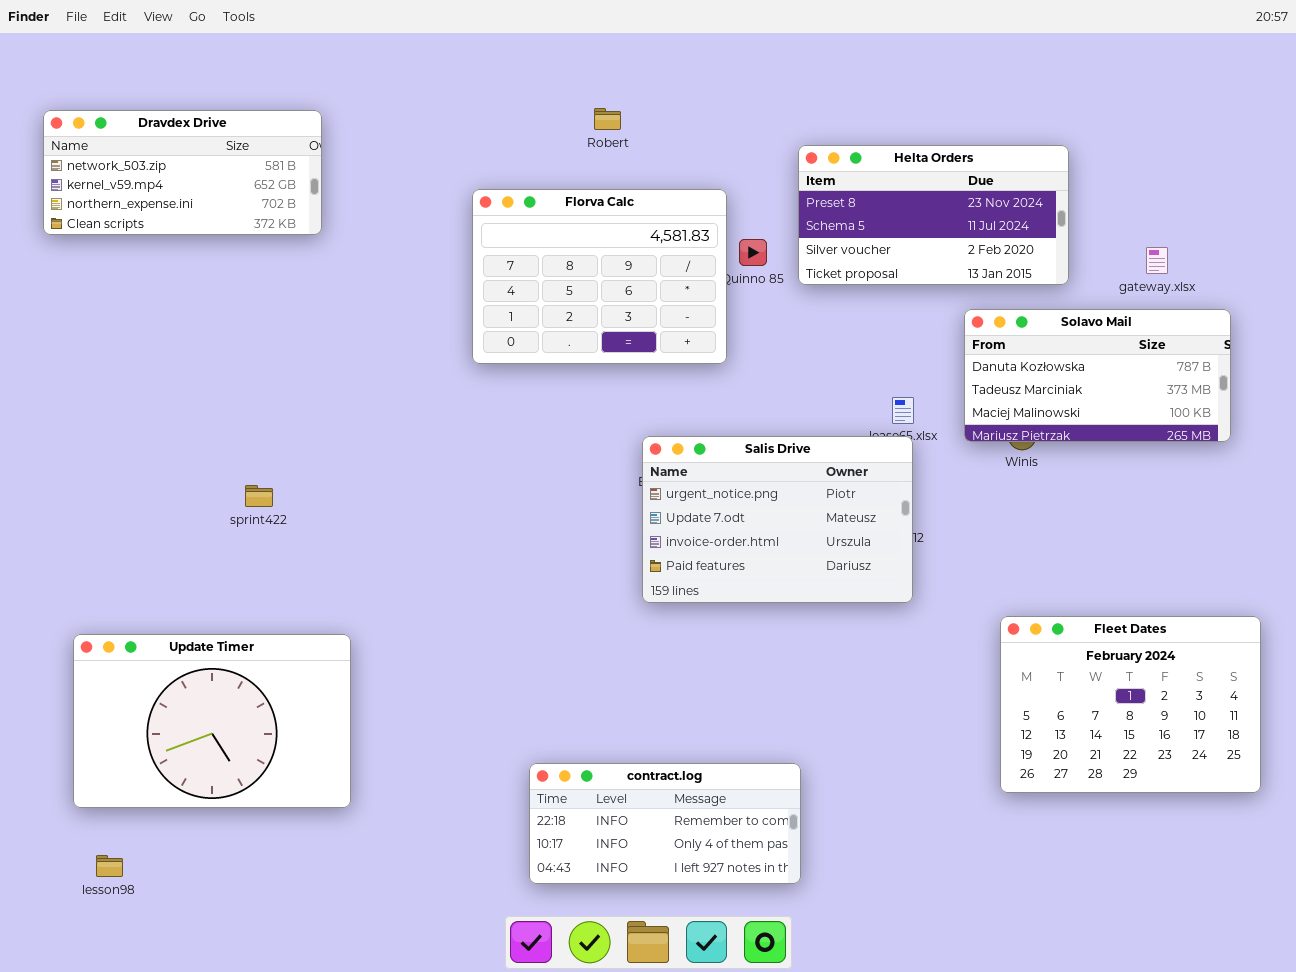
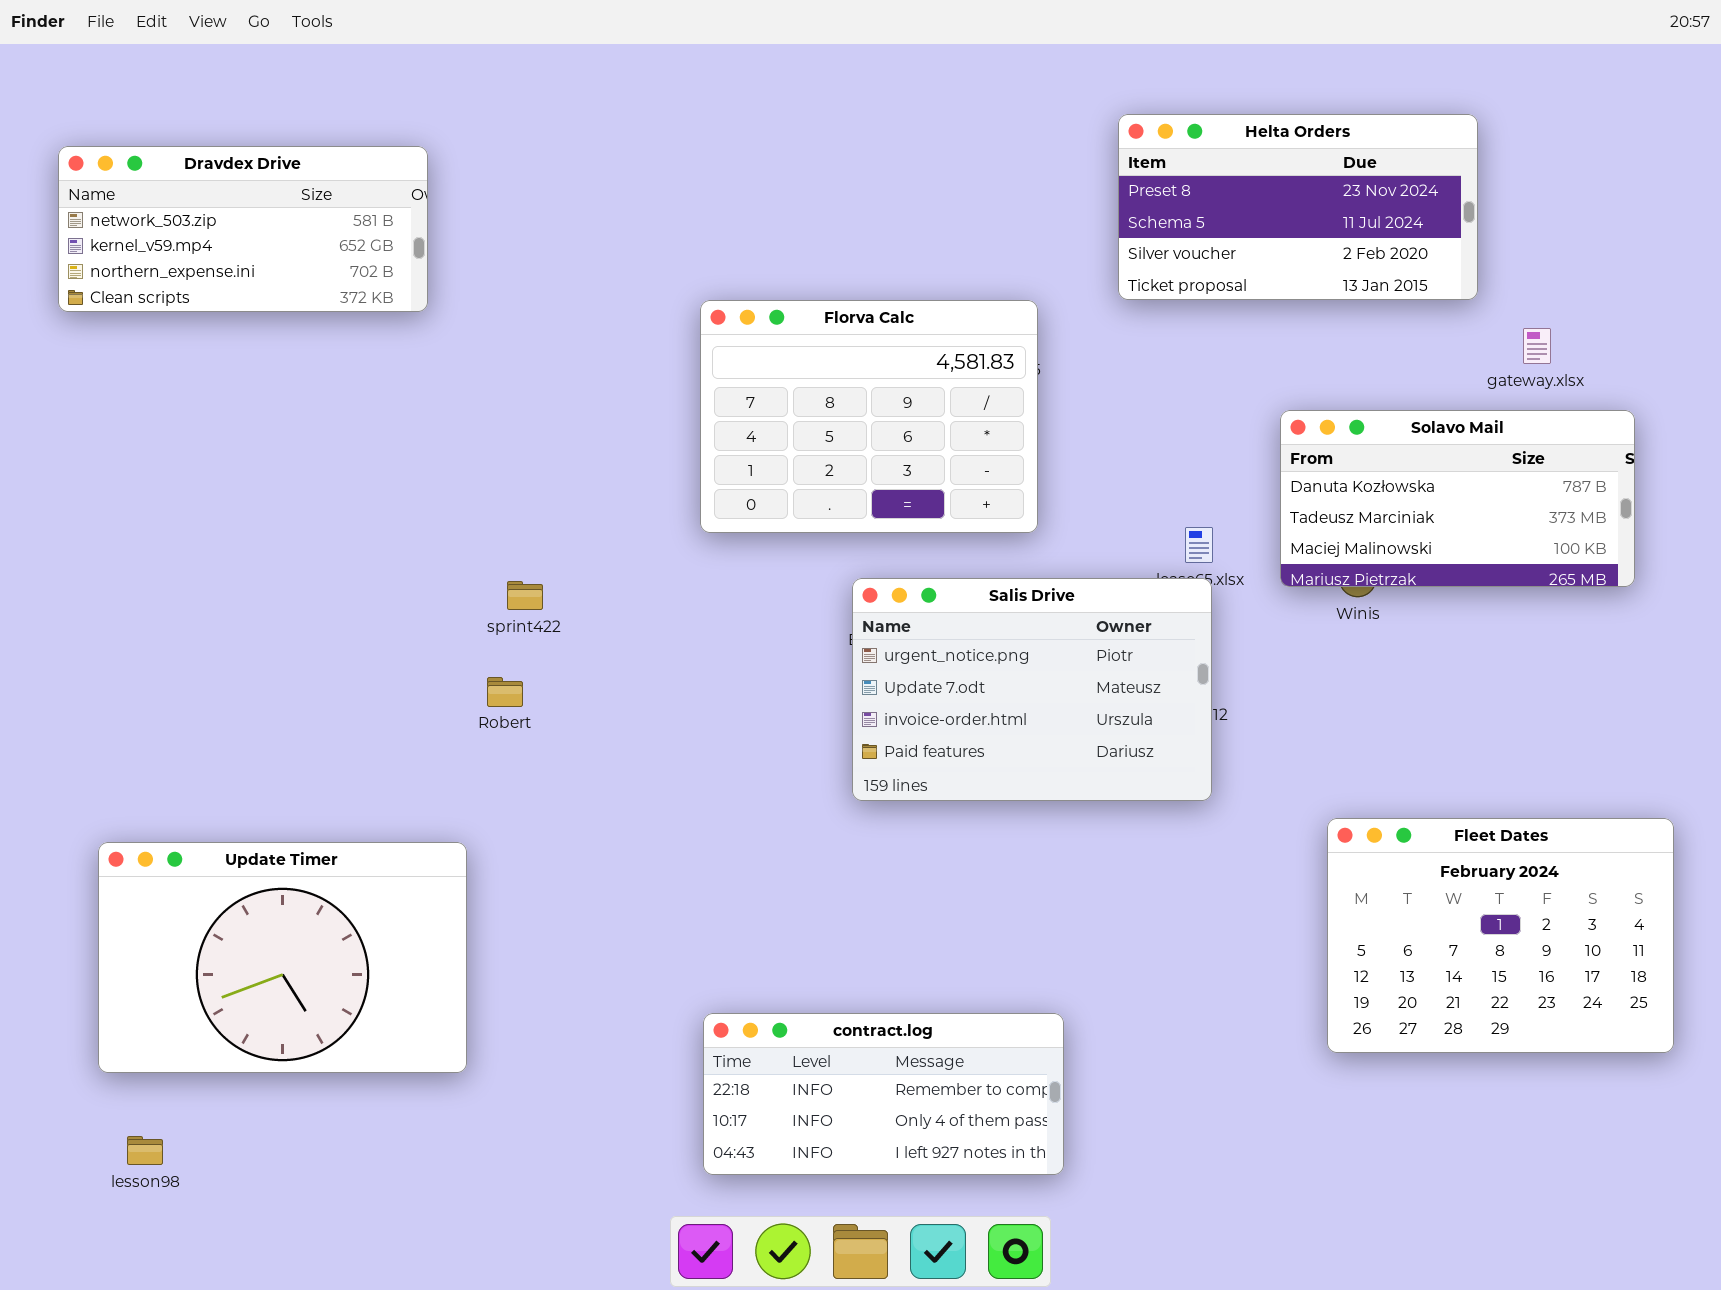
Robert: [594,108,621,130] -> [487,677,523,707], moved
Helta Orders: [798,145,1069,285] -> [1118,114,1478,300], moved
Florva Calc: [472,189,727,364] -> [700,300,1038,533], moved
sprint422: [245,485,273,507] -> [507,581,543,610], moved

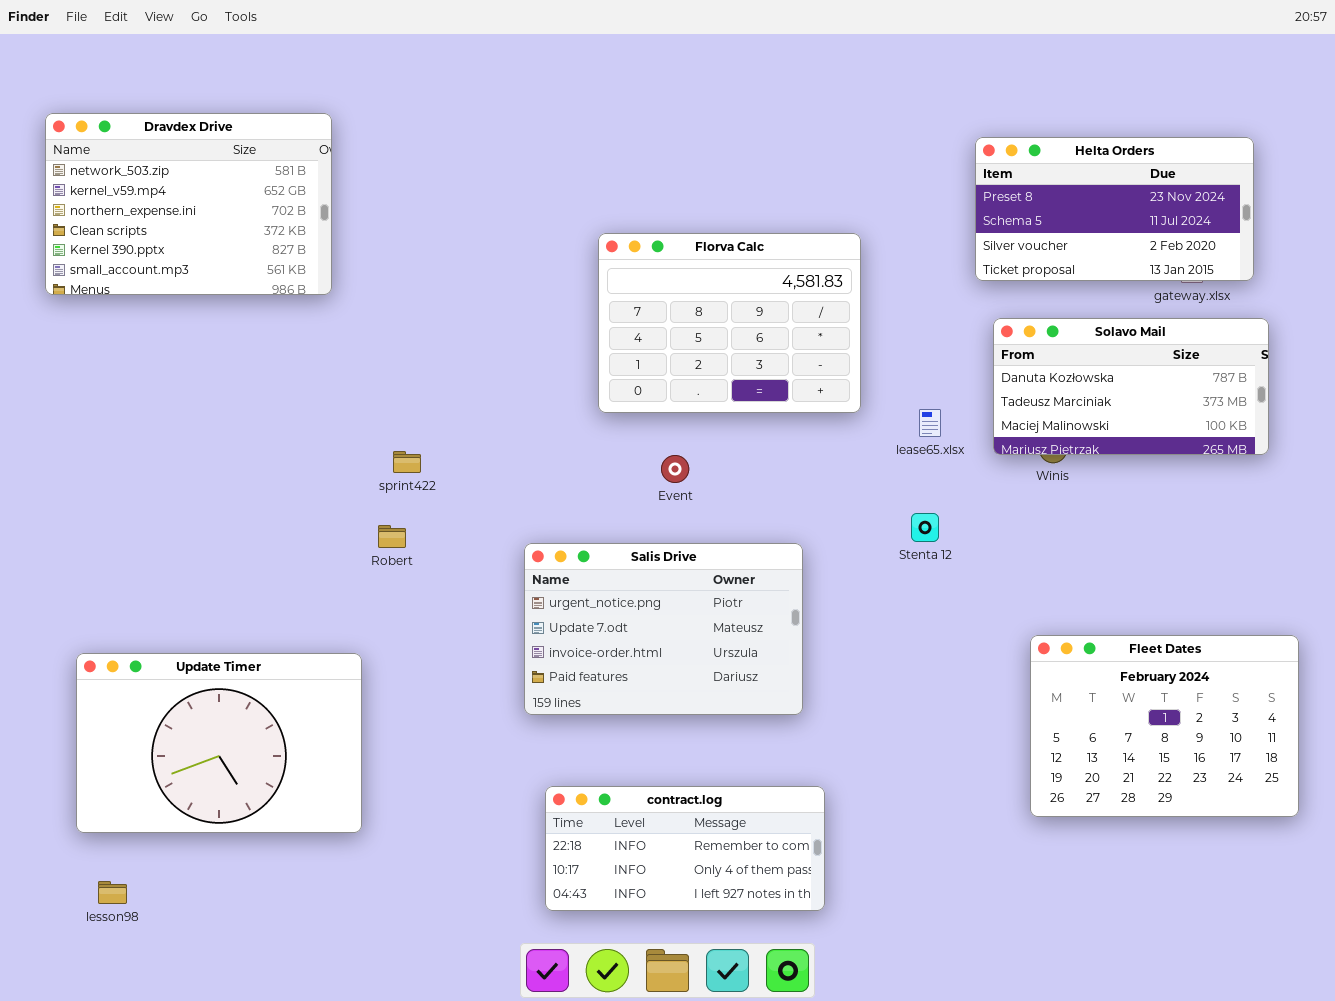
Helta Orders: [1118,114,1478,300] -> [975,137,1254,281], moved
Dravdex Drive: [58,146,428,312] -> [45,113,332,295], resized
Florva Calc: [700,300,1038,533] -> [598,233,861,413], moved
Salis Drive: [852,578,1212,801] -> [524,543,803,715], moved

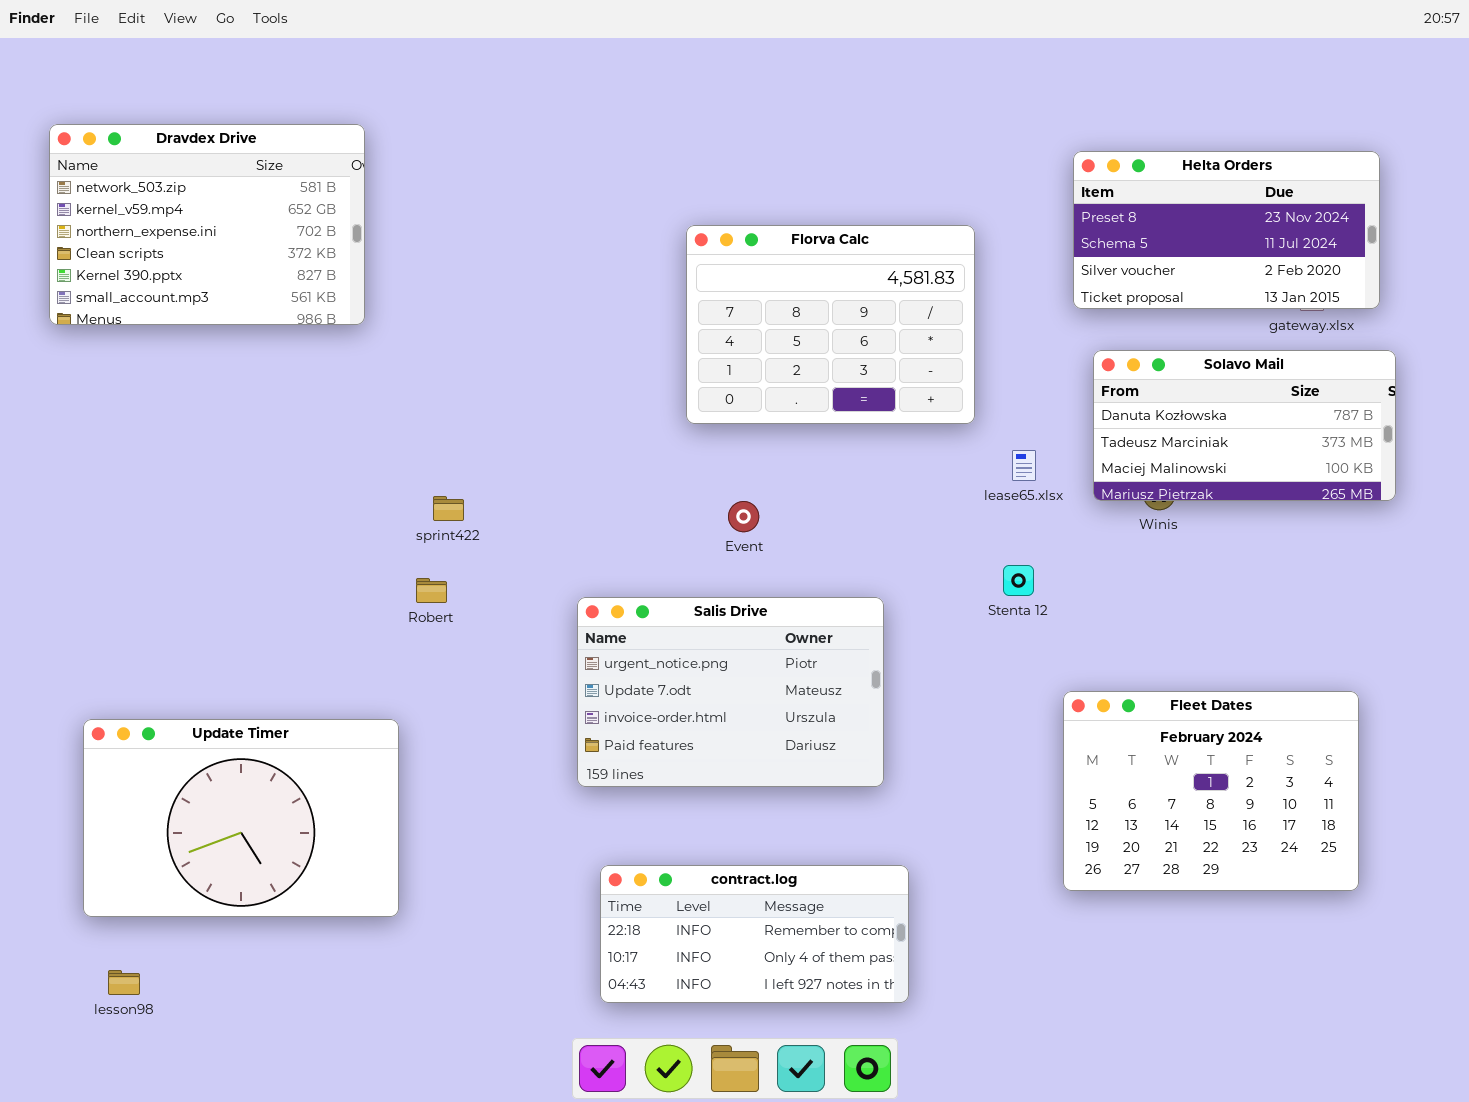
Florva Calc: [598,233,861,413] -> [686,225,975,424], moved
Fleet Dates: [1030,635,1299,817] -> [1063,691,1359,891], moved

